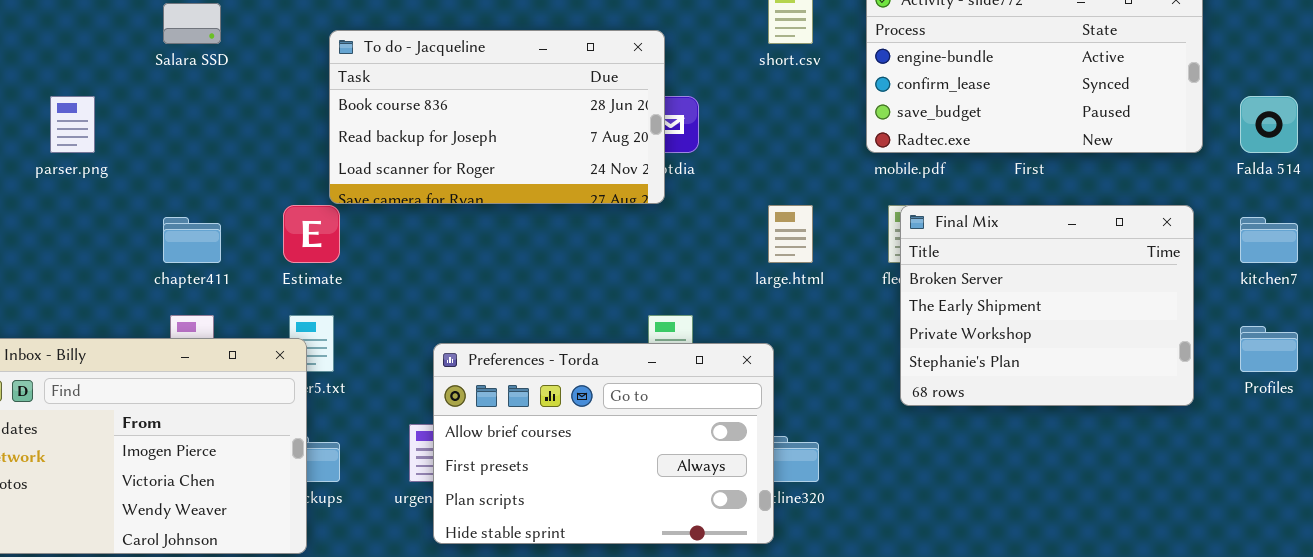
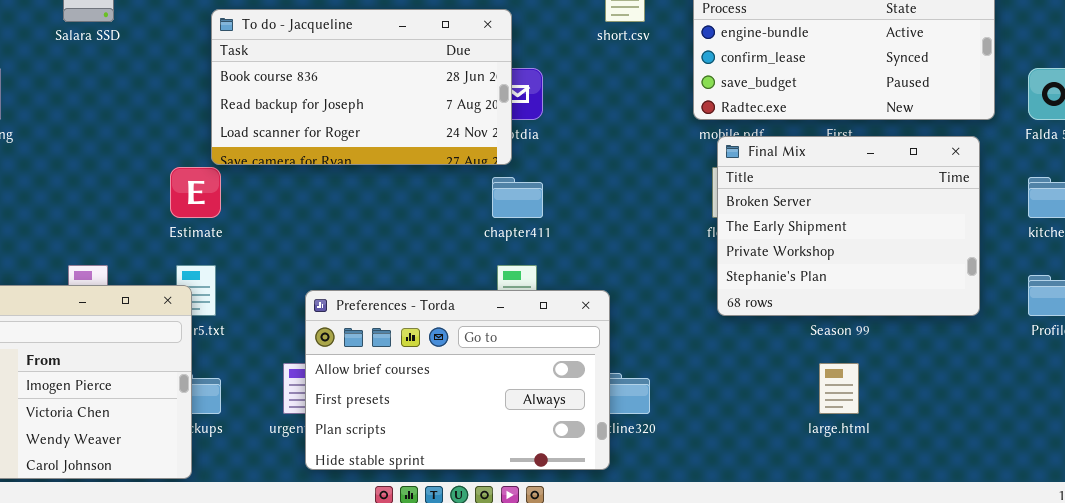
large.html: [768,205,813,263] -> [819,363,859,414], moved
Final Mix: [900,205,1194,406] -> [717,136,980,316], moved
chapter411: [163,217,221,263] -> [492,177,543,218], moved

